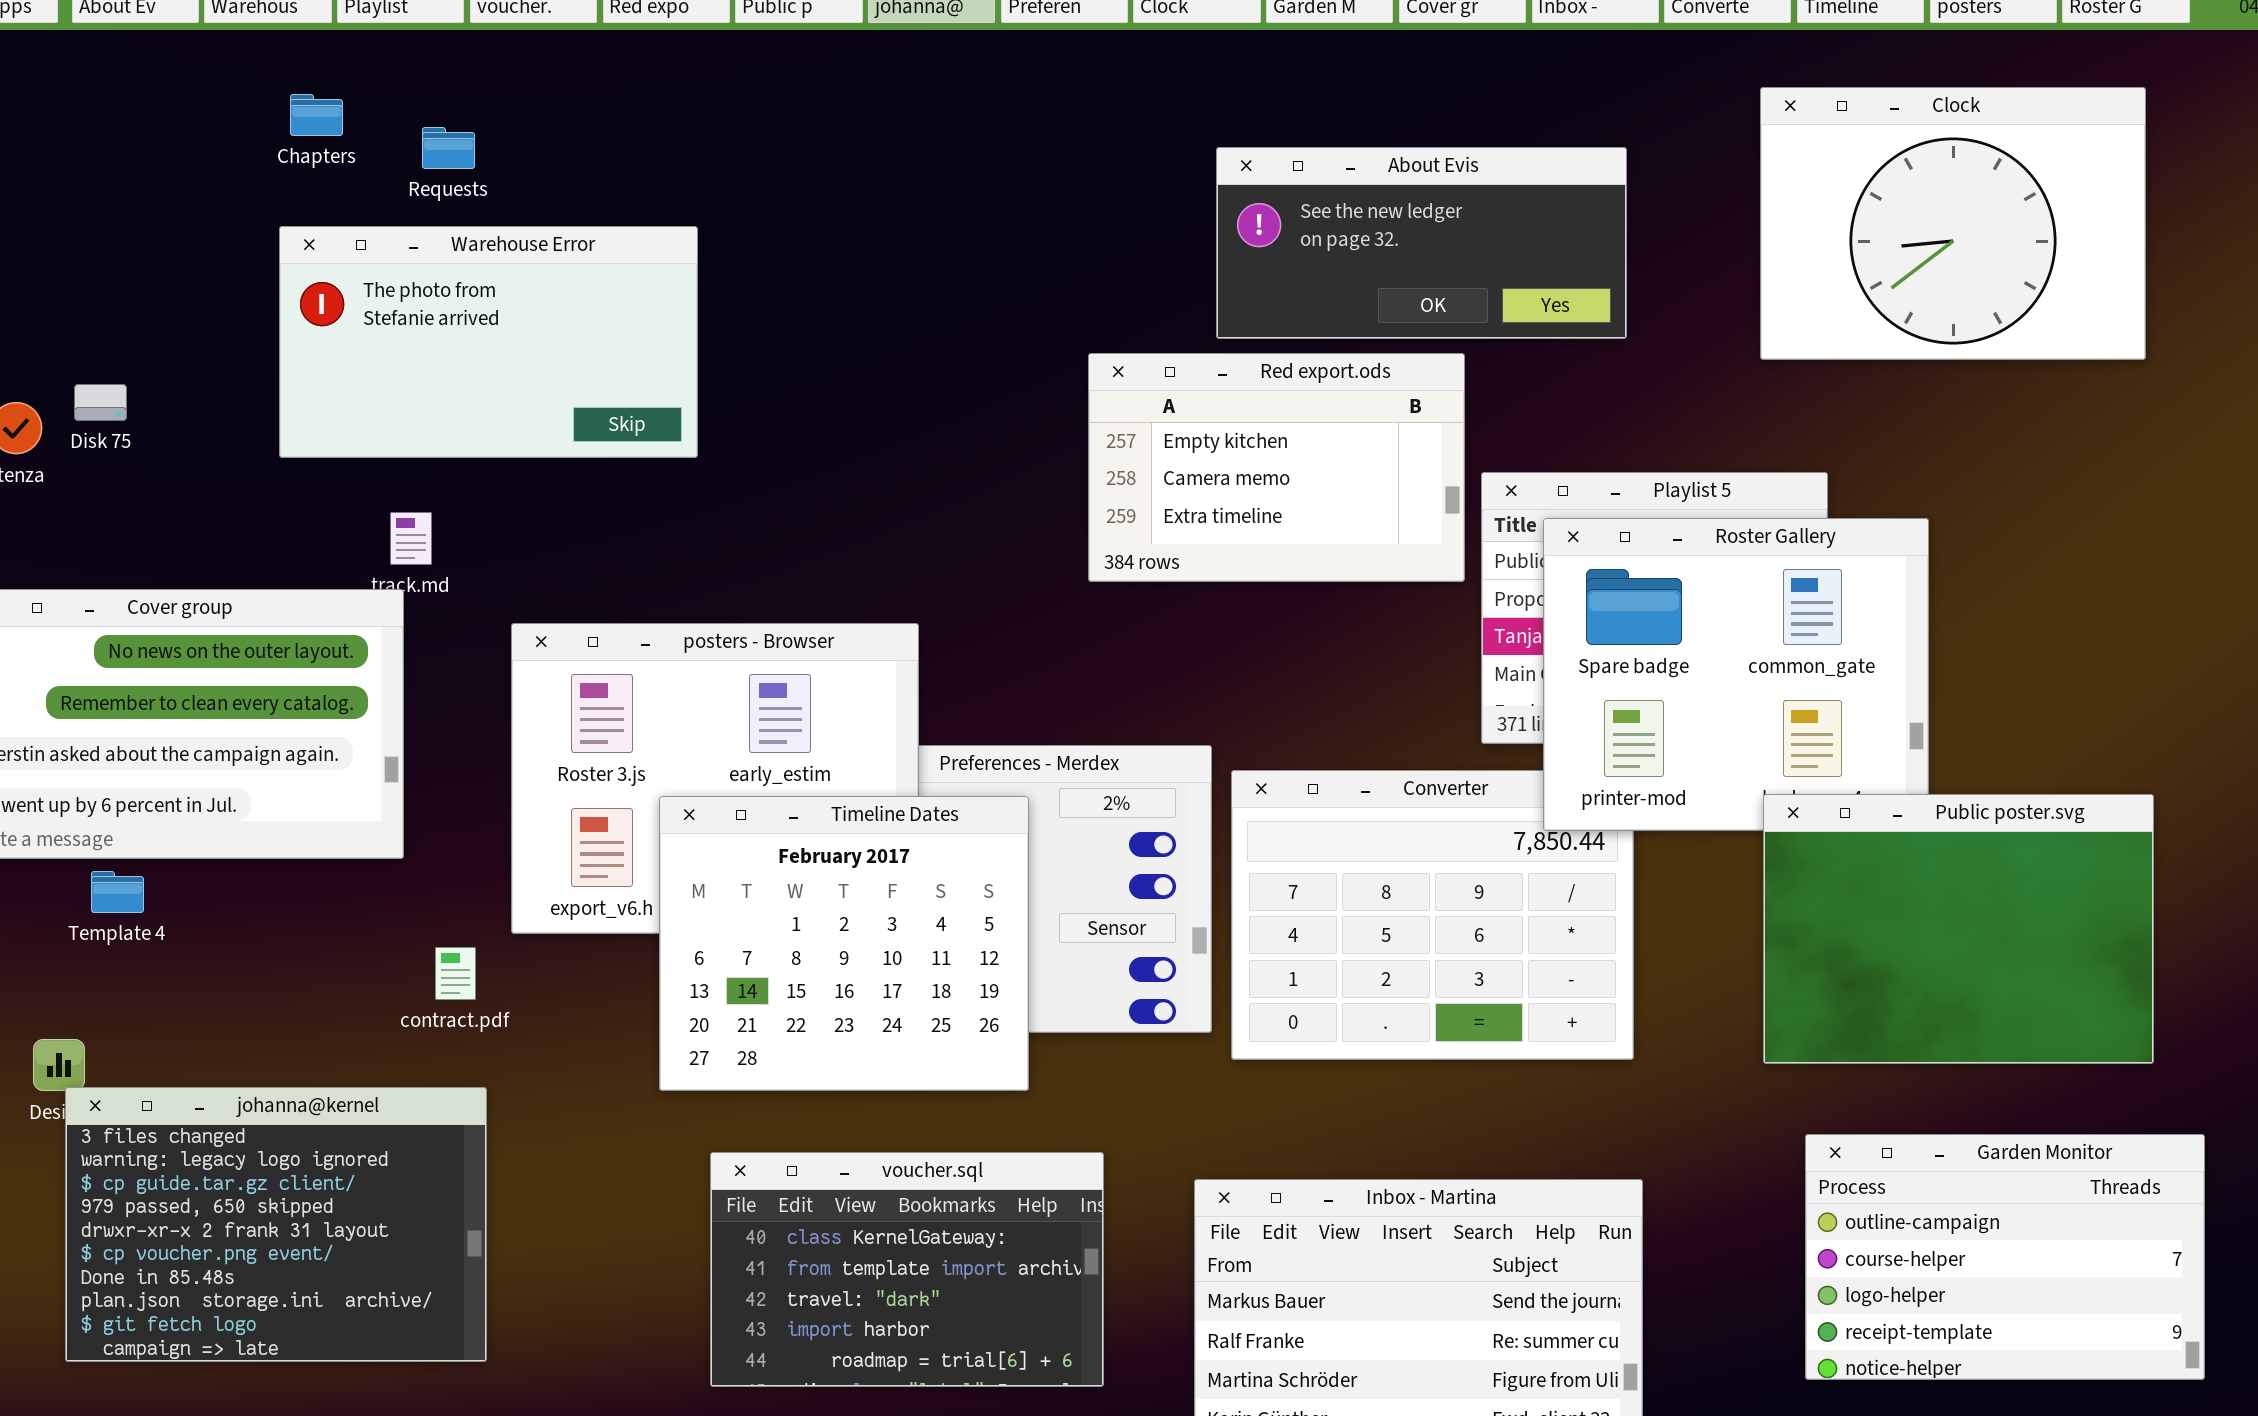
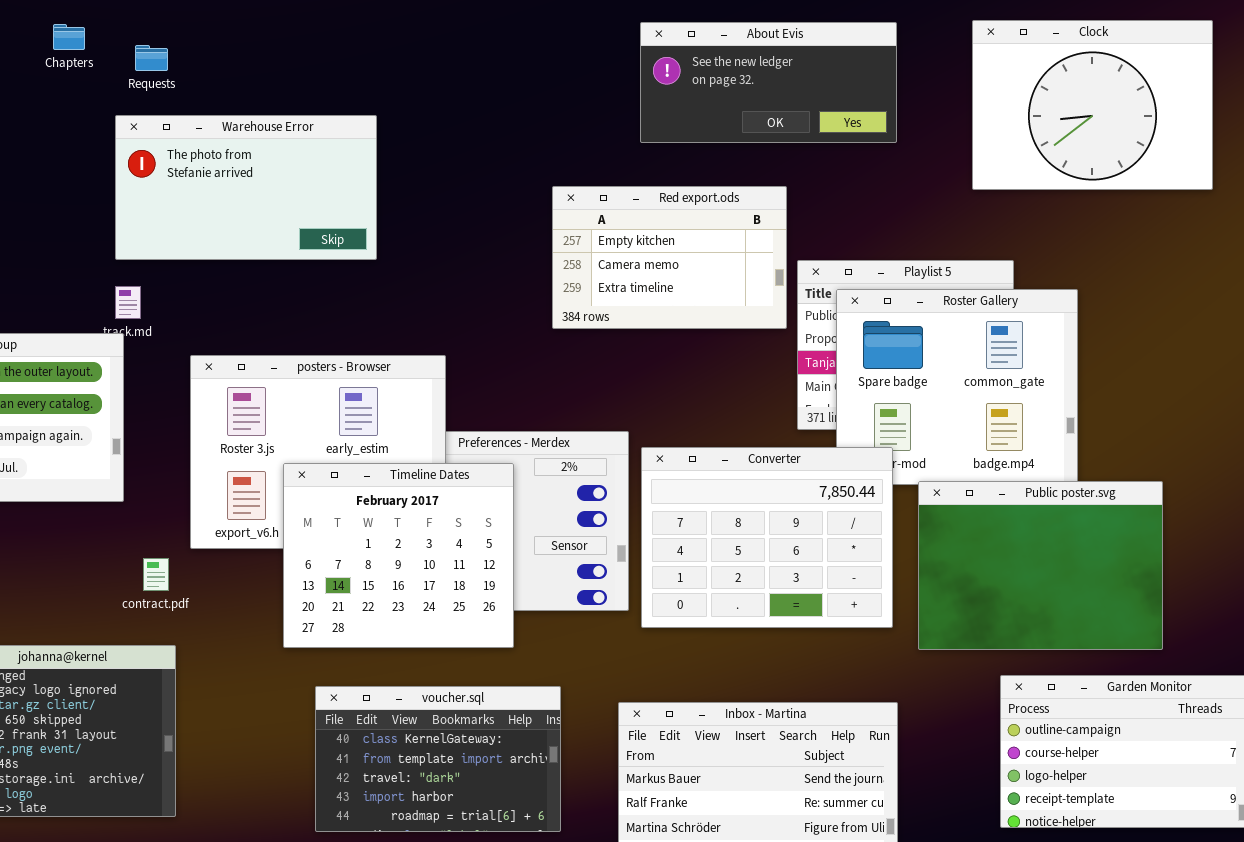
About Evis: [1216,147,1627,339] -> [640,22,897,143], moved
Warehouse Error: [279,226,698,458] -> [115,115,377,260], moved
Converter: [1231,770,1634,1060] -> [641,447,893,628], raised
Public poster.svg: [1763,794,2154,1064] -> [918,481,1163,650], moved

